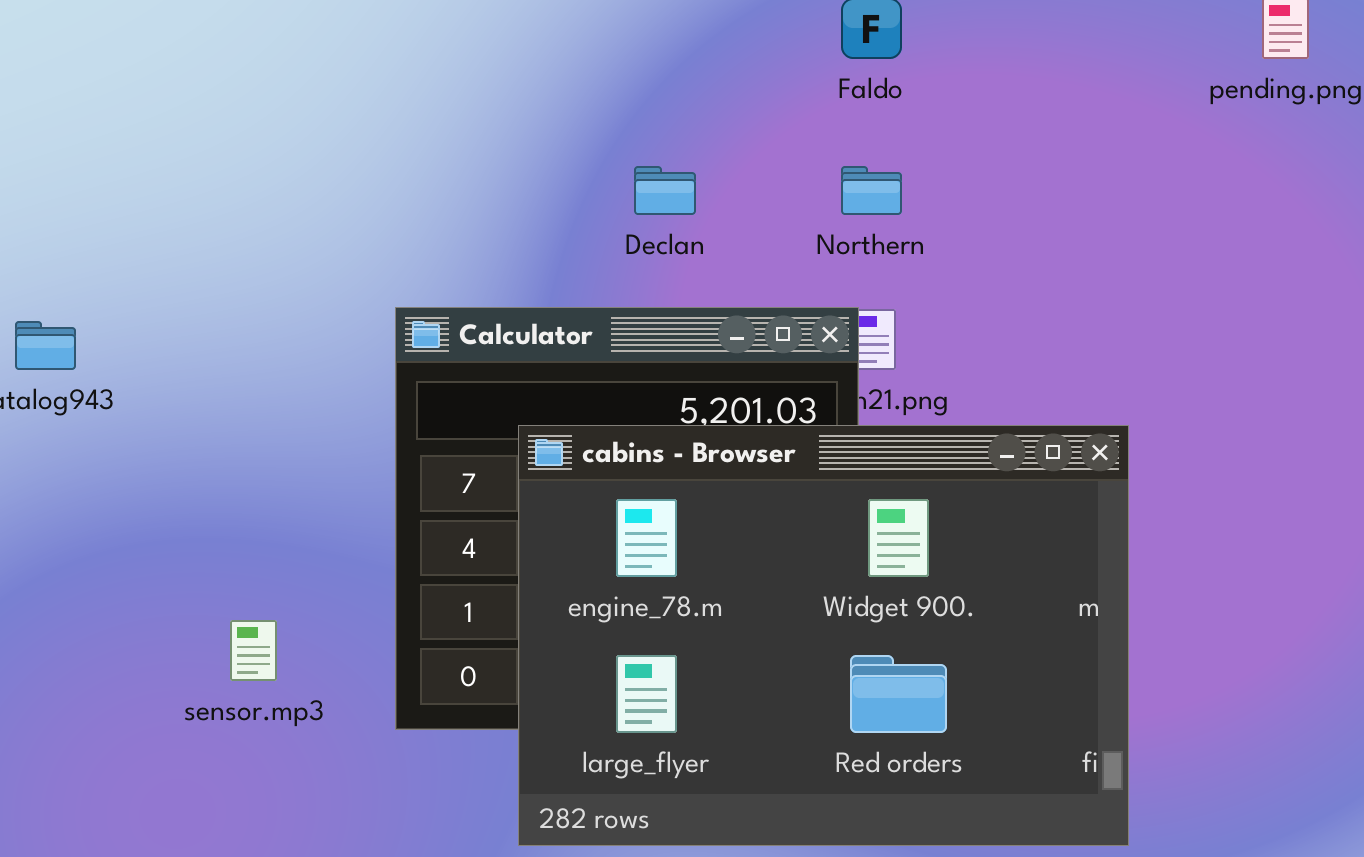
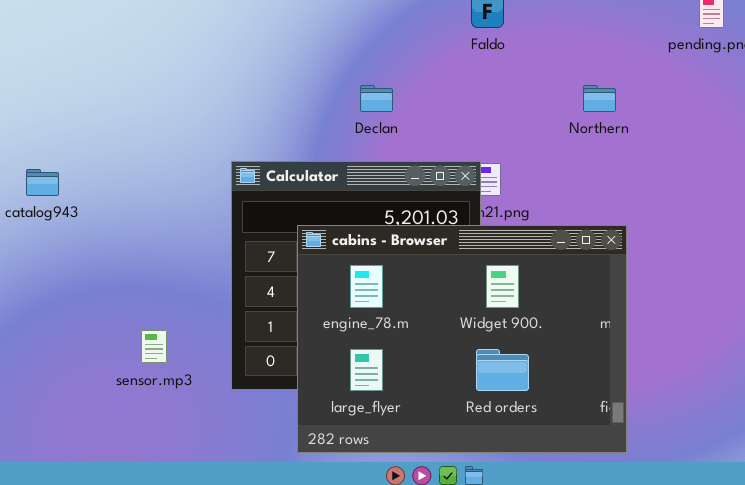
Northern: [841,166,902,215] -> [583,85,616,112], moved

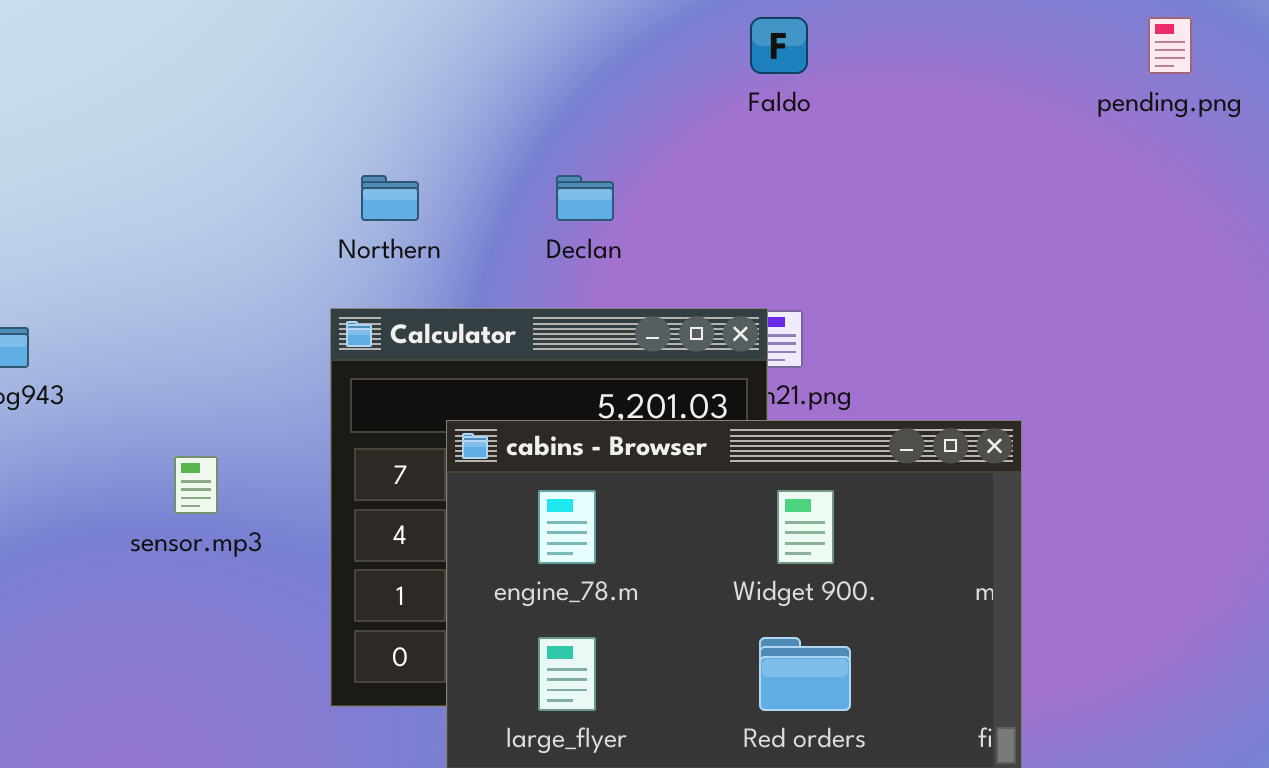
Northern: [583,85,616,112] -> [361,175,419,221], moved
sensor.mp3: [141,330,167,363] -> [174,456,218,514], moved

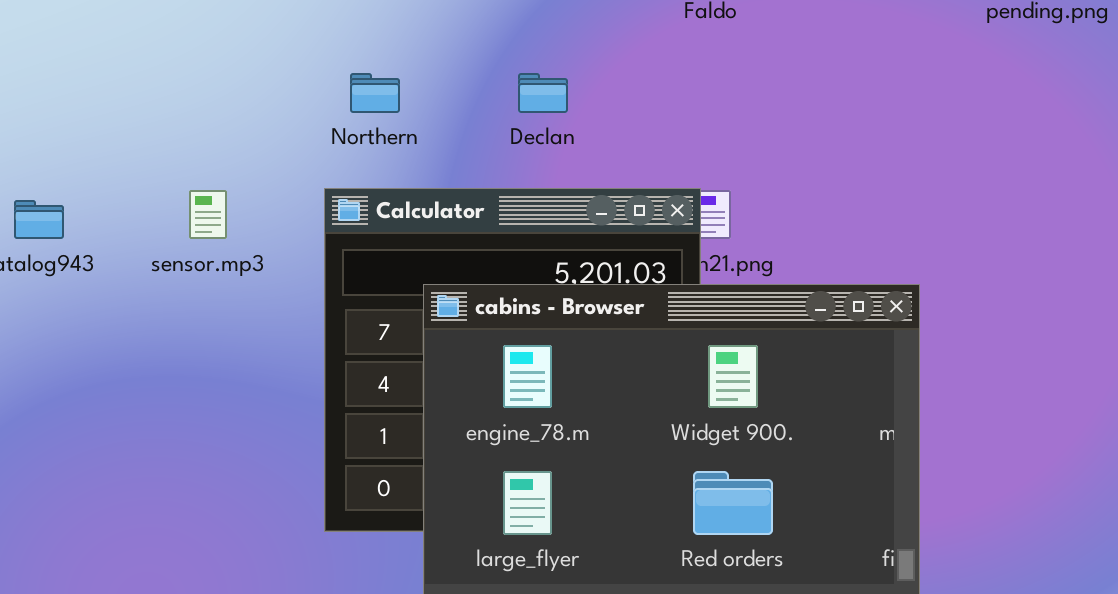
sensor.mp3: [174,456,218,514] -> [189,190,227,239], moved

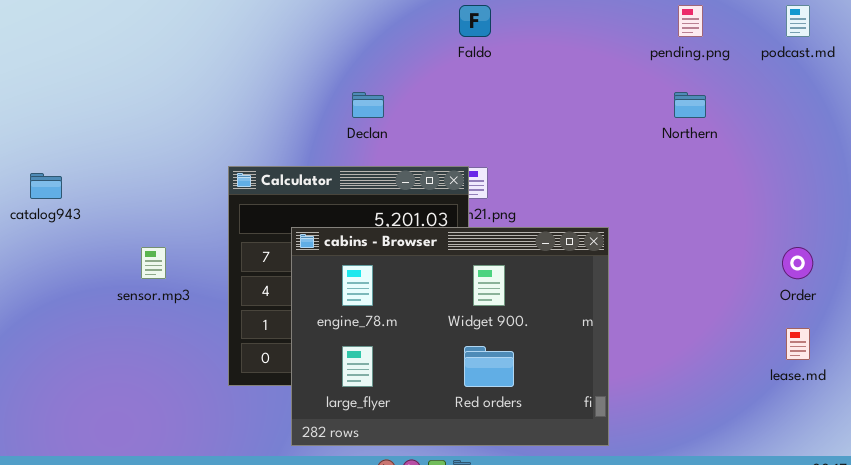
Northern: [350,73,400,113] -> [674,92,706,118], moved
sensor.mp3: [189,190,227,239] -> [141,247,166,279], moved

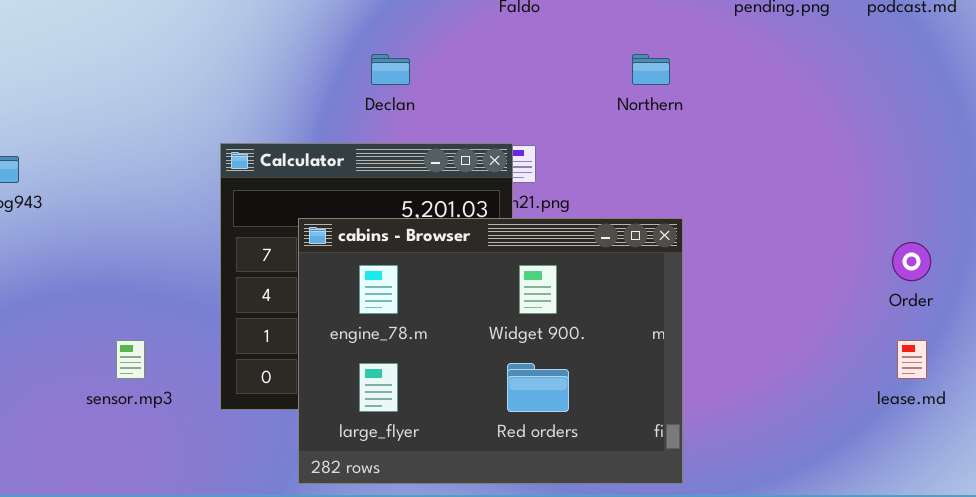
Northern: [674,92,706,118] -> [632,54,670,85], moved
sensor.mp3: [141,247,166,279] -> [116,340,145,379], moved

